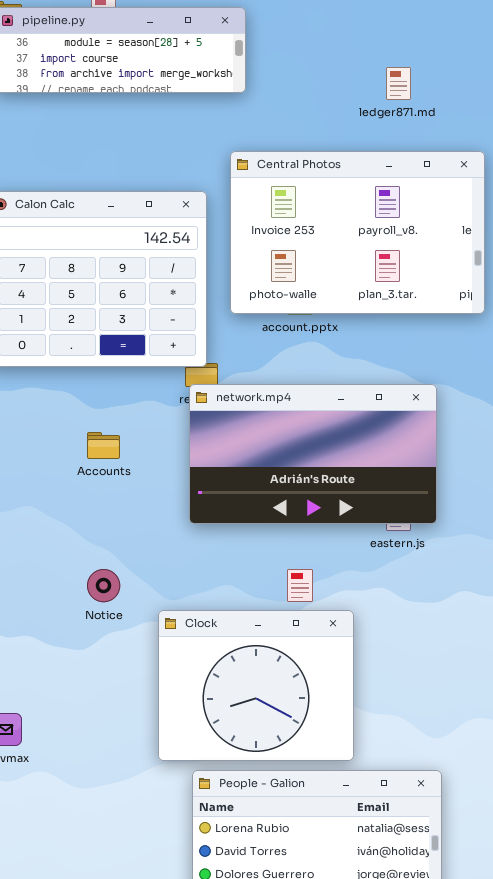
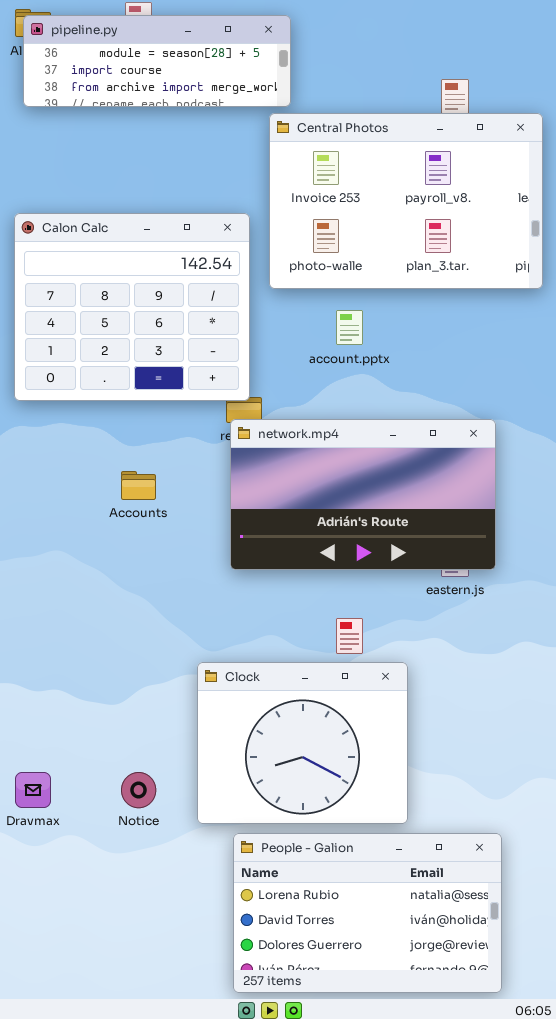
Central Photos: [230,151,485,314] -> [269,113,543,289], moved
Notice: [87,569,120,602] -> [121,772,156,808], moved

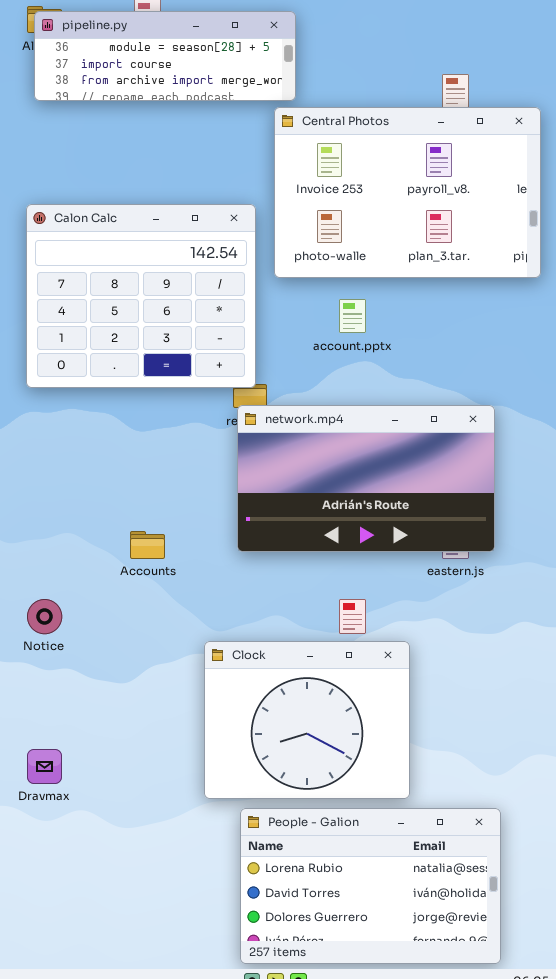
Accounts: [121,471,156,500] -> [130,531,165,559], moved
Notice: [121,772,156,808] -> [27,599,62,634], moved

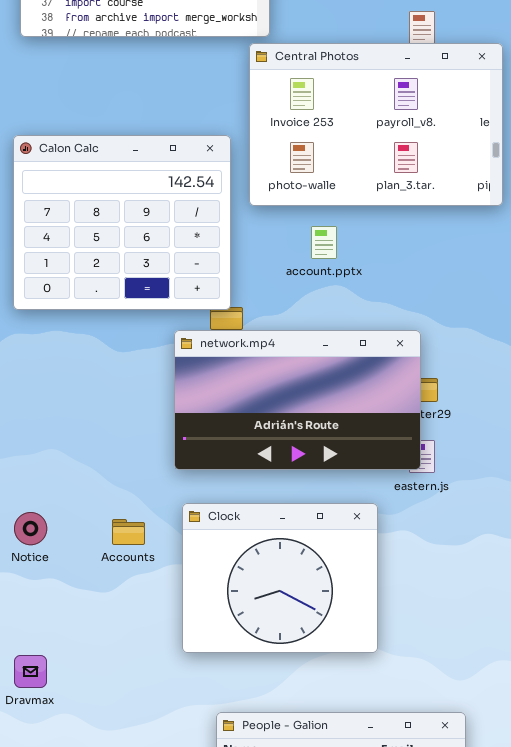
network.mp4: [237,405,495,552] -> [174,330,421,470], moved
Accounts: [130,531,165,559] -> [112,519,145,545], moved
Clock: [204,641,410,799] -> [182,503,378,653], moved

